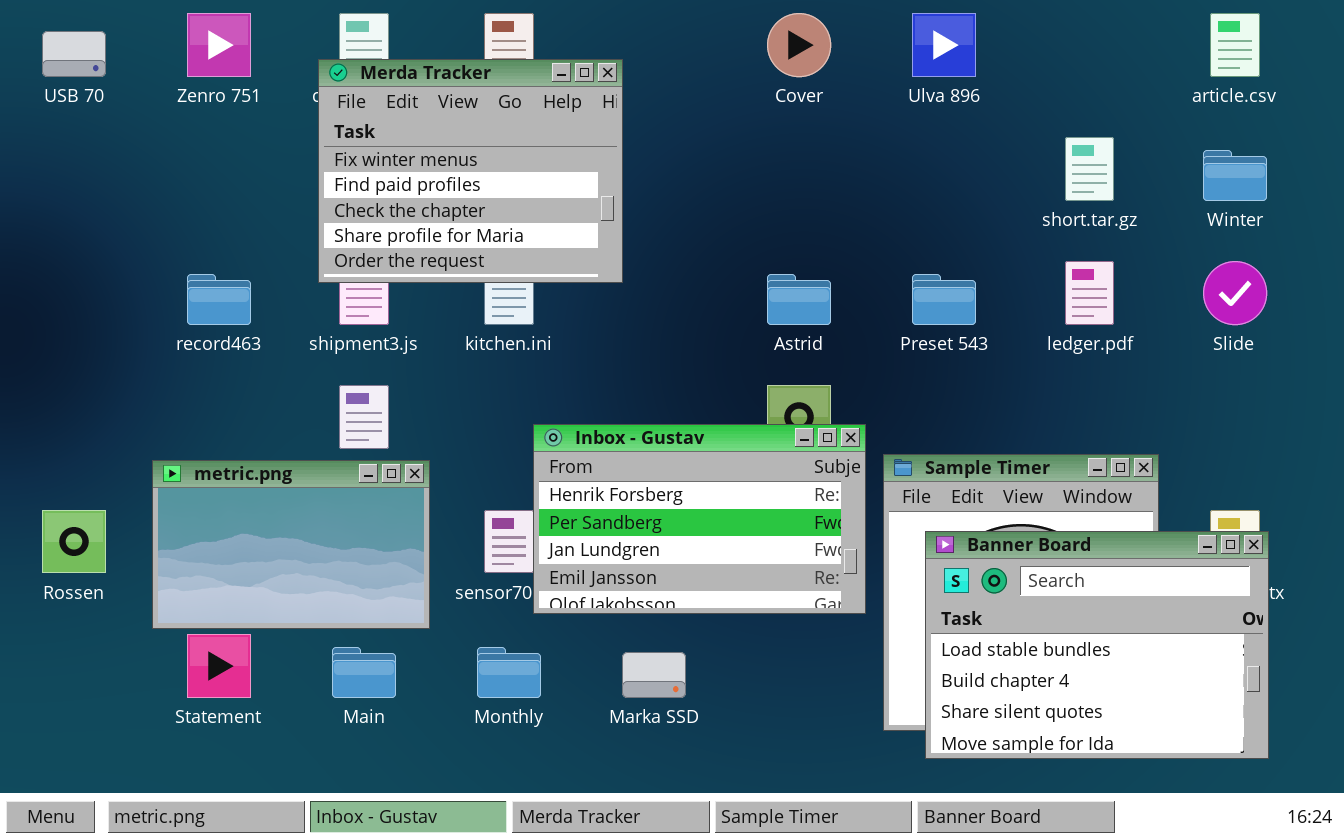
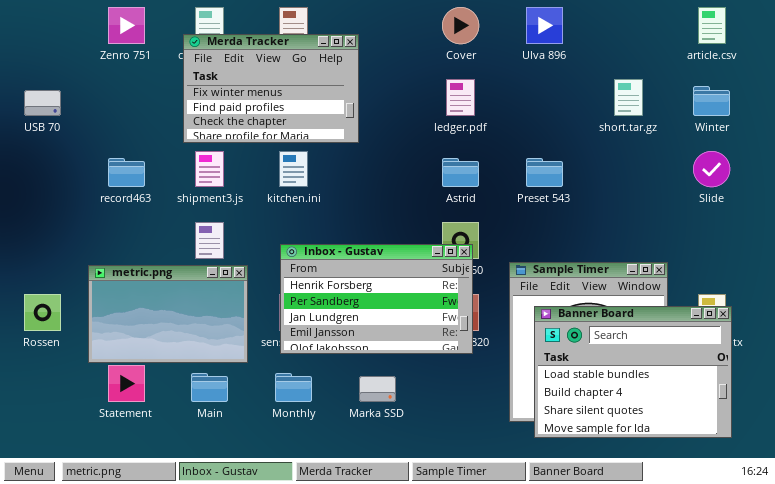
USB 70: [42,31,106,77] -> [24,90,61,116], moved
Merda Tracker: [318,59,623,283] -> [183,34,359,143], resized
ledger.pdf: [1065,261,1114,325] -> [446,79,475,116], moved
Inbox - Gustav: [533,424,866,614] -> [280,244,473,354], moved

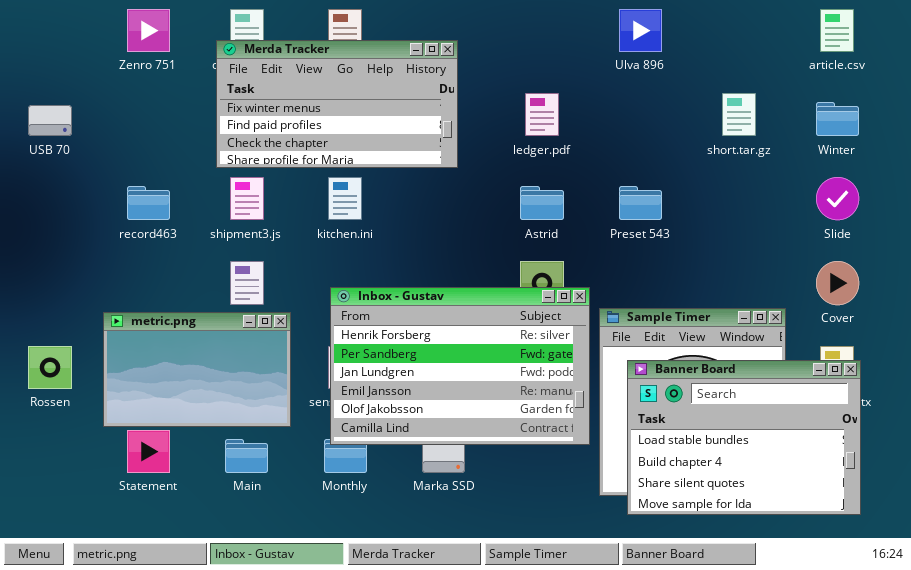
Cover: [442,7,479,44] -> [816,261,859,305], moved
Merda Tracker: [183,34,359,143] -> [216,40,458,168], resized
Inbox - Gustav: [280,244,473,354] -> [330,287,590,445], resized

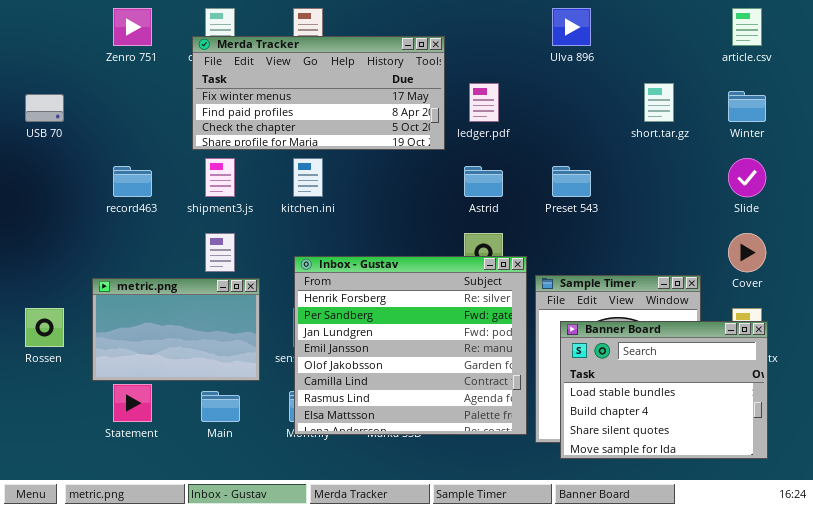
Merda Tracker: [216,40,458,168] -> [192,36,445,150], resized
Inbox - Gustav: [330,287,590,445] -> [294,256,527,435], resized

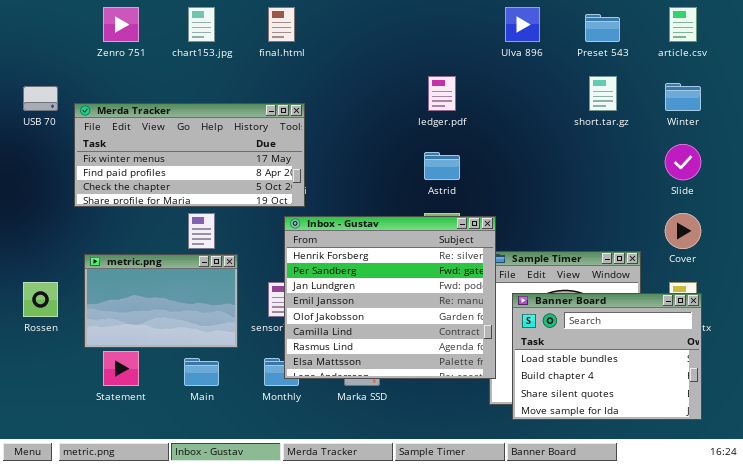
Merda Tracker: [192,36,445,150] -> [74,103,305,207], moved
Preset 543: [552,166,591,197] -> [585,14,620,42], moved
Inbox - Gustav: [294,256,527,435] -> [284,216,496,379], moved

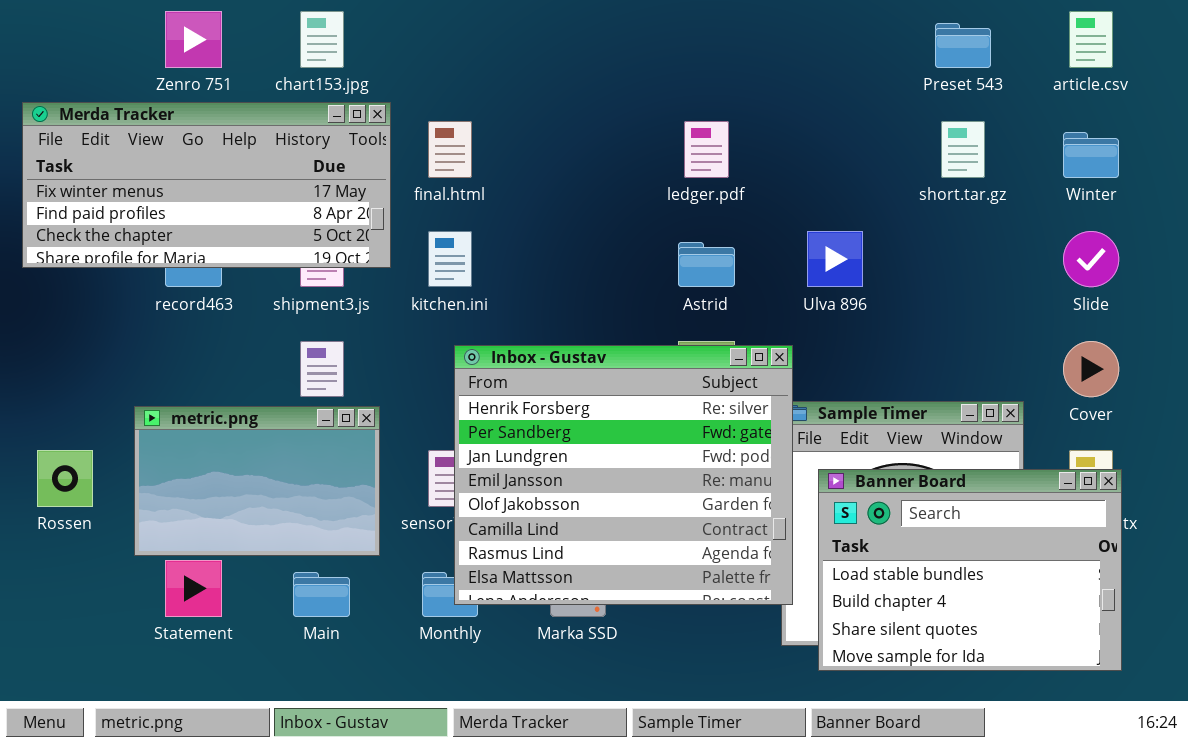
final.html: [268,7,295,42] -> [428,121,472,178], moved
Ulva 896: [505,7,540,42] -> [807,231,863,287], moved
Merda Tracker: [74,103,305,207] -> [22,102,391,268], moved

